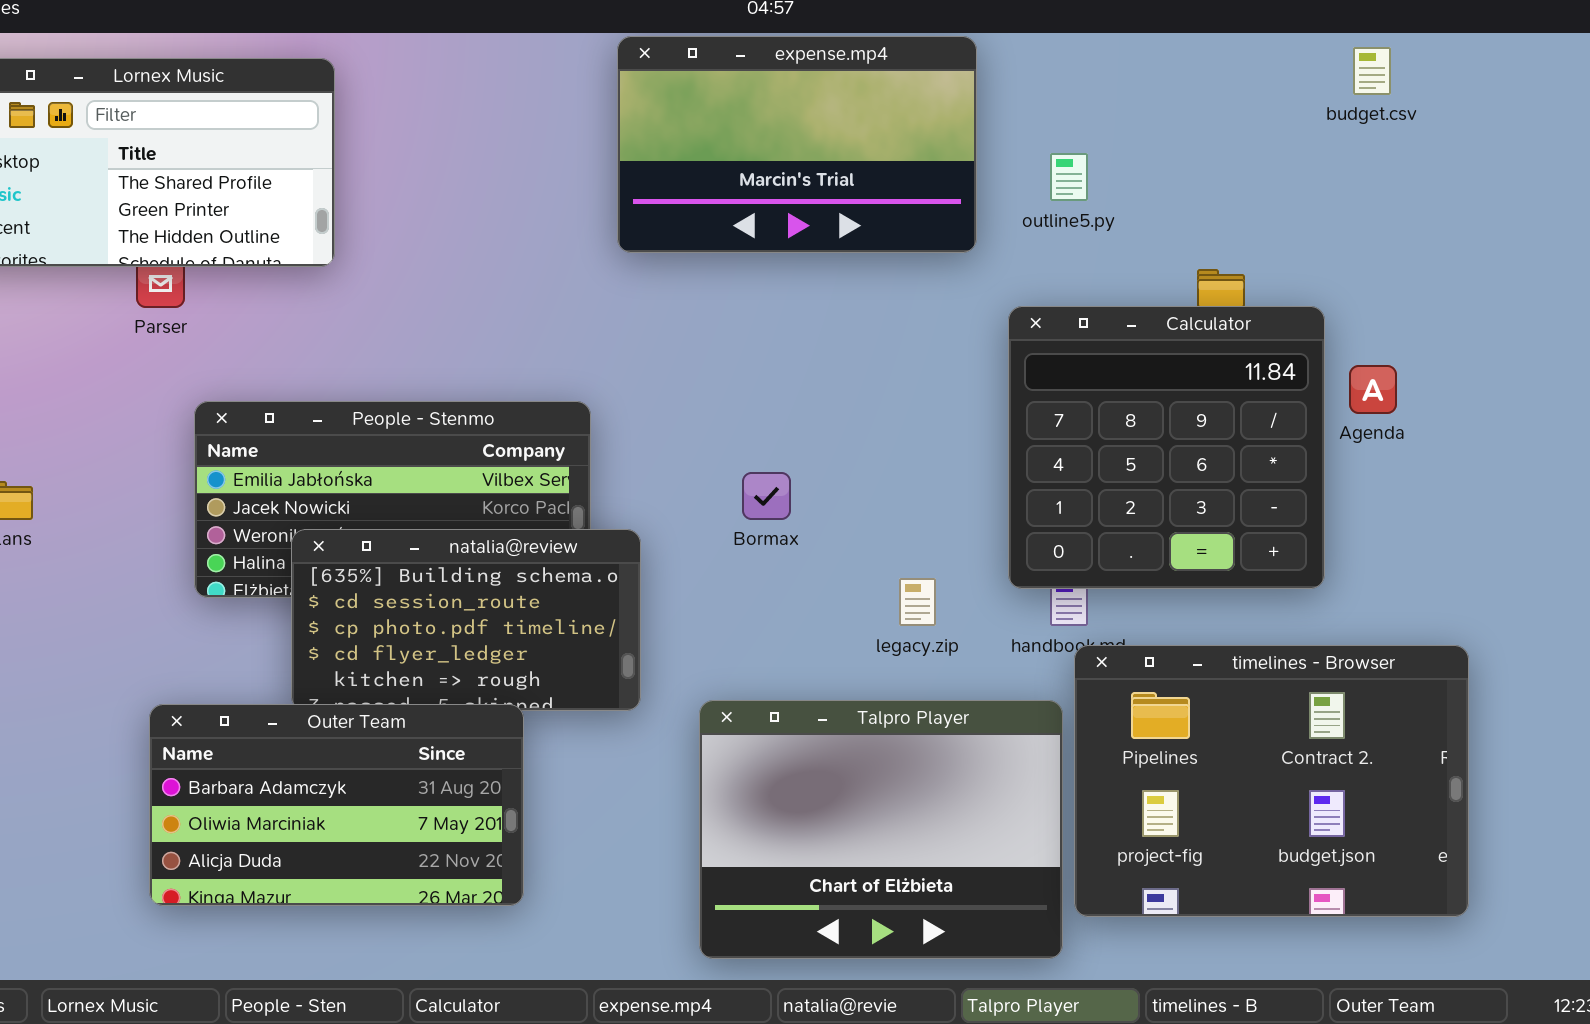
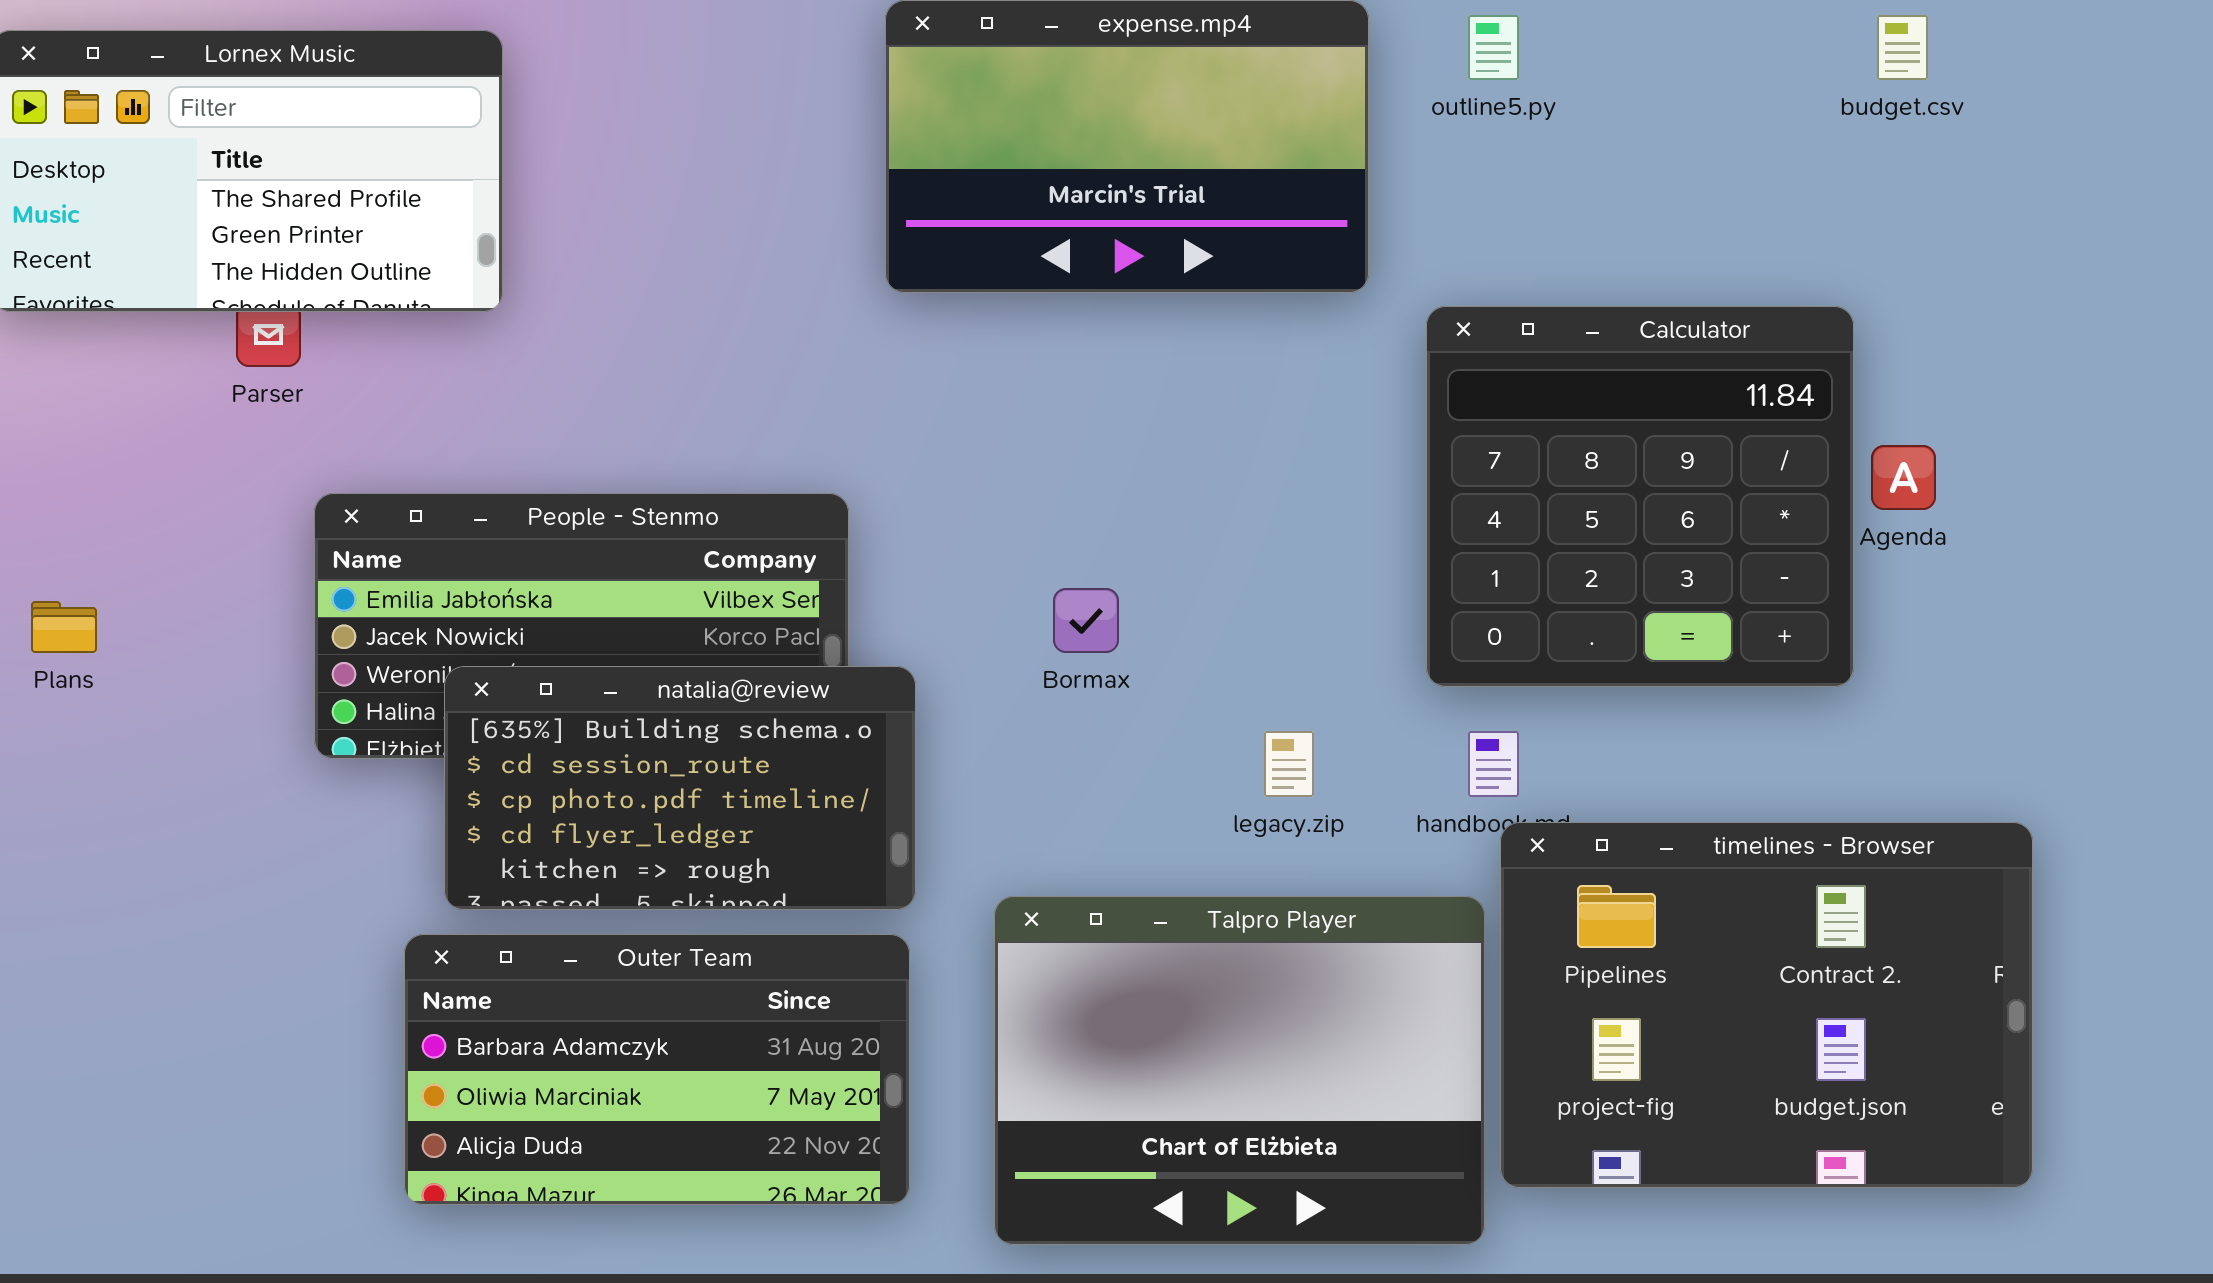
outline5.py: [1050,153,1088,201] -> [1468,15,1519,80], moved
Calculator: [1008,306,1325,589] -> [1426,306,1854,687], moved
Outer Team: [149,704,524,906] -> [404,934,910,1205], moved

